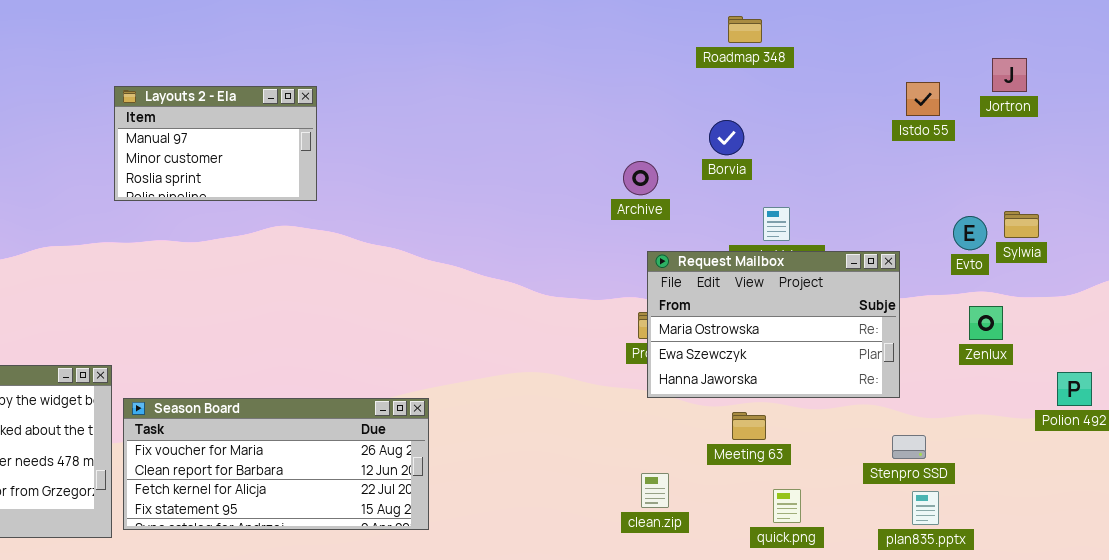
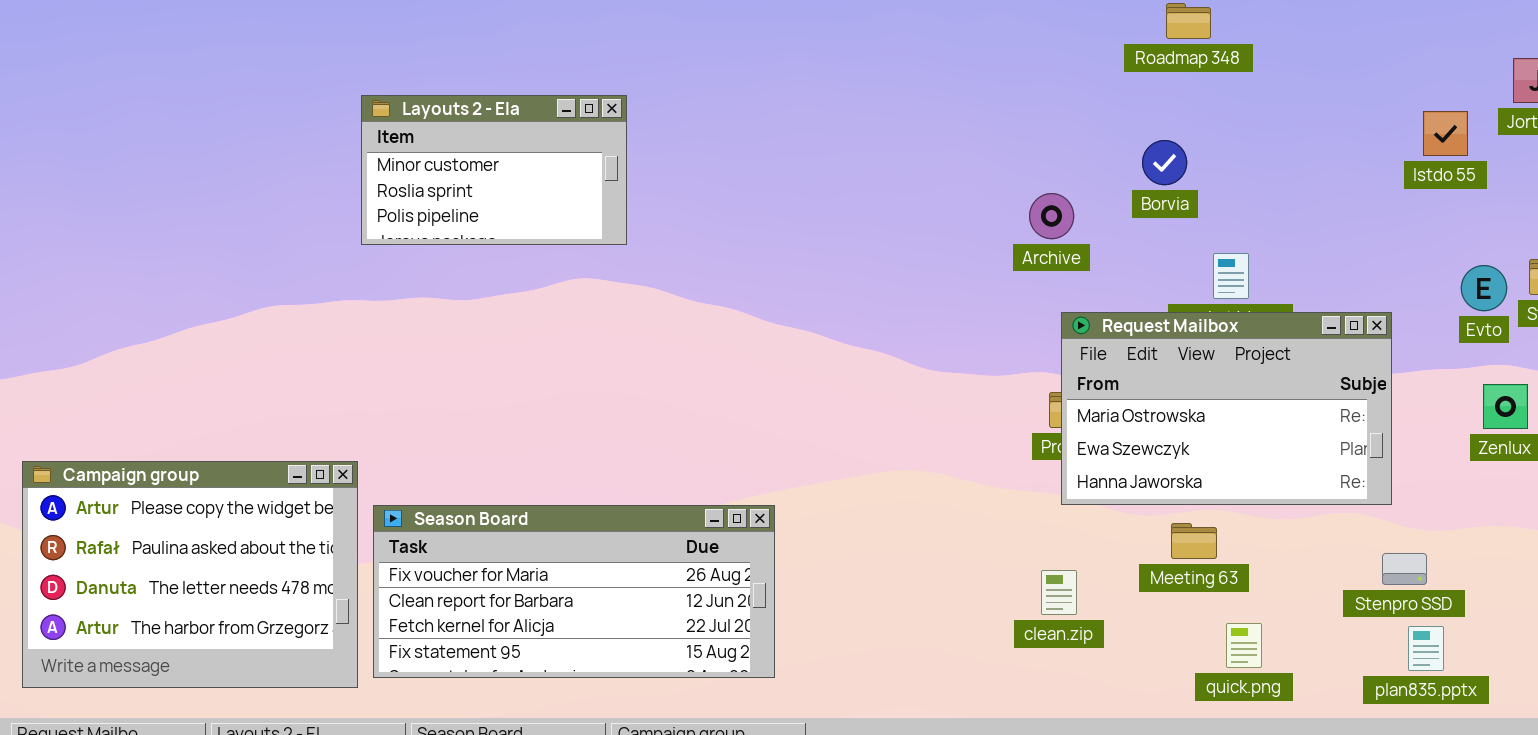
Istdo 55: [906,82,940,116] -> [1423,111,1468,156], moved
Layouts 2 - Ela: [114,86,317,201] -> [361,95,627,245], scrolled down 1 row
clean.zip: [641,473,669,508] -> [1041,570,1077,615], moved

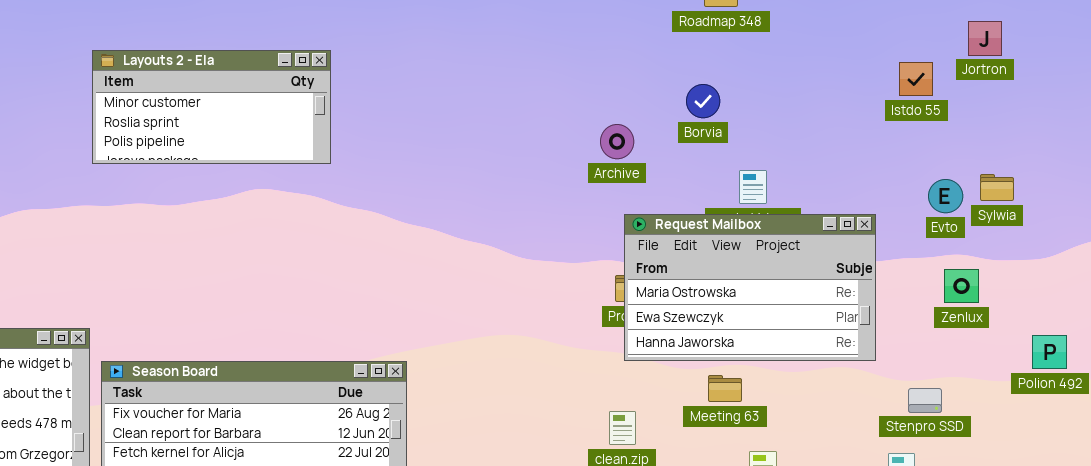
Layouts 2 - Ela: [361,95,627,245] -> [92,50,331,164], resized
Stenpro SSD: [1382,553,1427,585] -> [908,388,942,413], moved

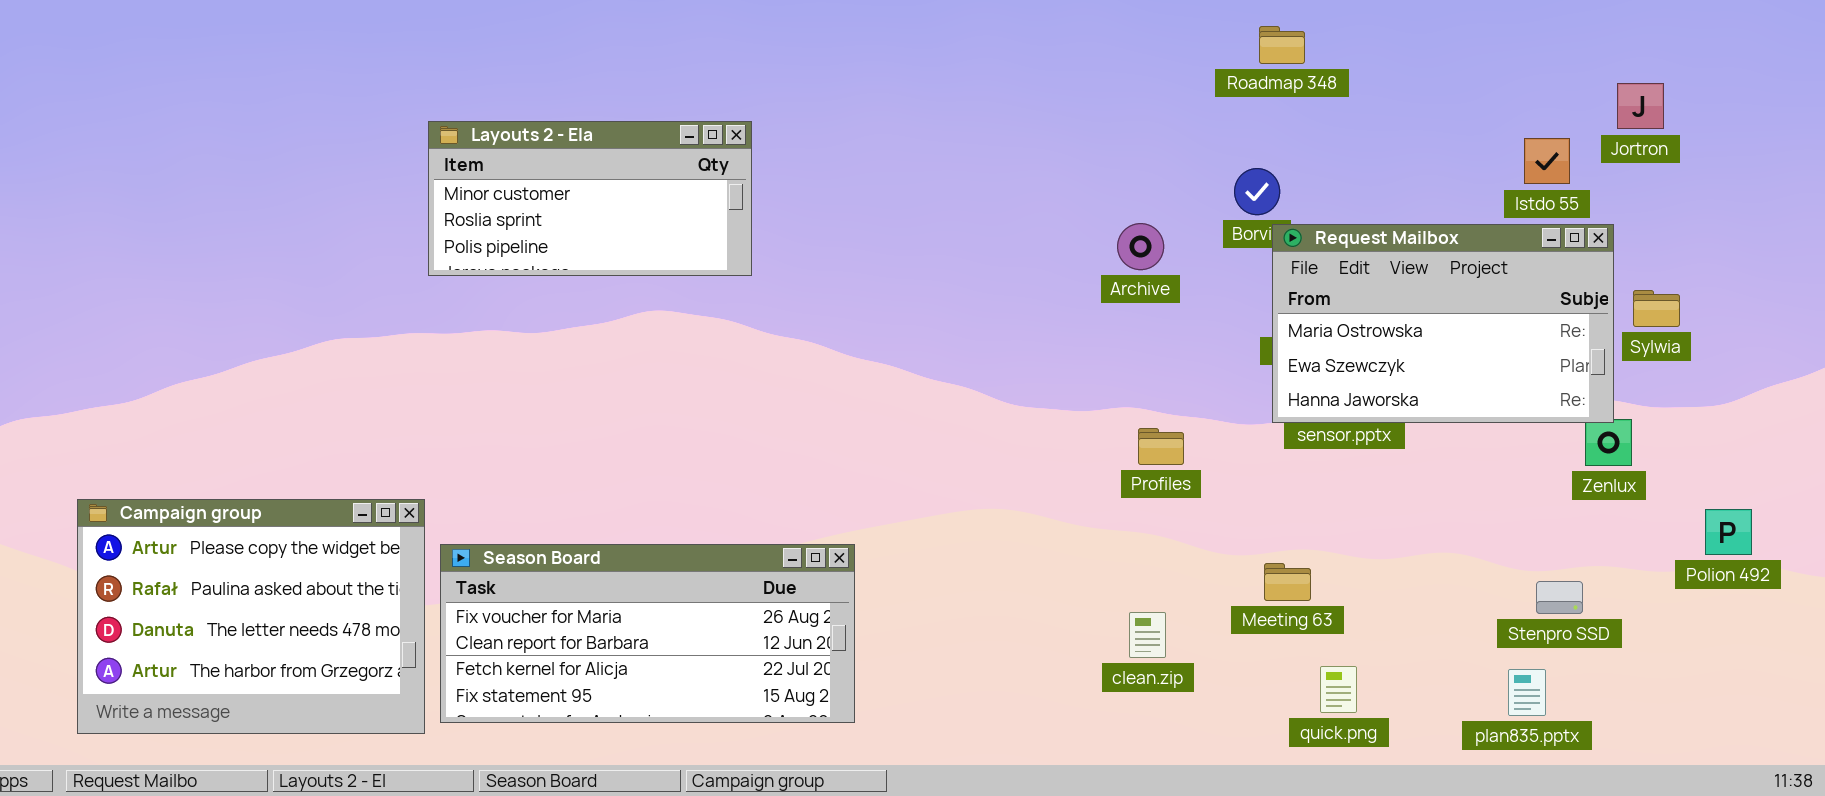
Request Mailbox: [624,214,876,361] -> [1272,224,1614,423], moved

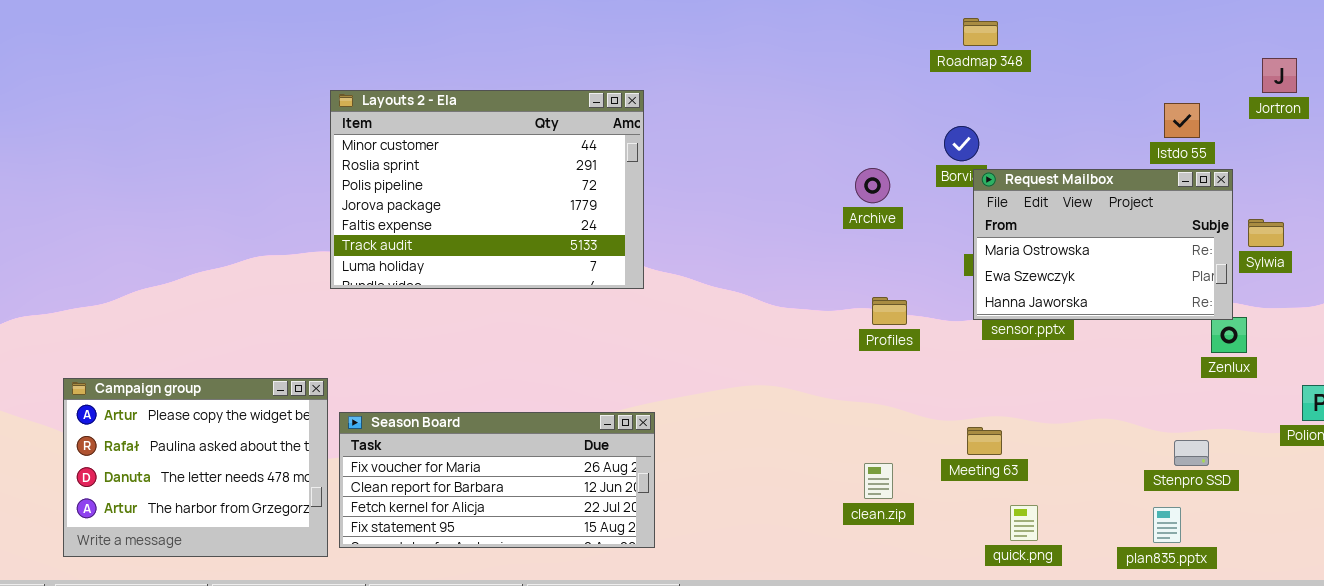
Jortron: [1617,83,1664,129] -> [1262,58,1297,93], moved
Layouts 2 - Ela: [428,121,752,276] -> [330,90,644,289], resized
Profiles: [1138,428,1184,465] -> [872,297,907,325], moved

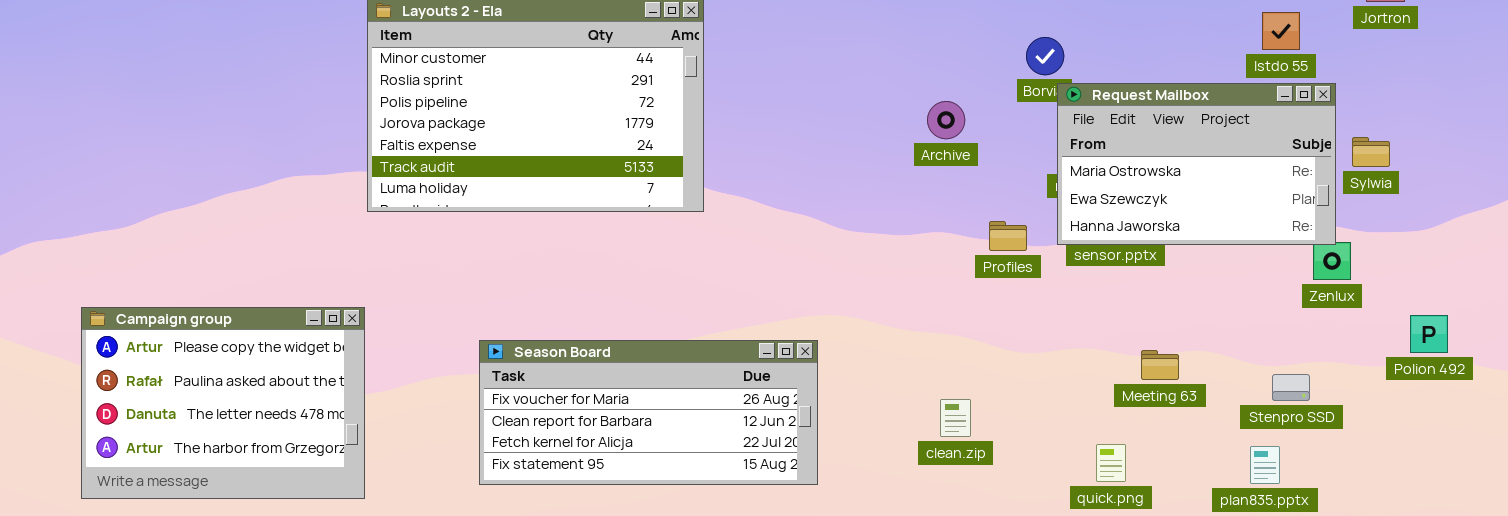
Archive: [855,168,890,203] -> [927,101,965,139], moved
Profiles: [872,297,907,325] -> [989,221,1027,251], moved
Season Board: [339,412,655,548] -> [479,340,818,485], moved
Meeting 63: [967,427,1002,455] -> [1141,350,1179,380], moved

